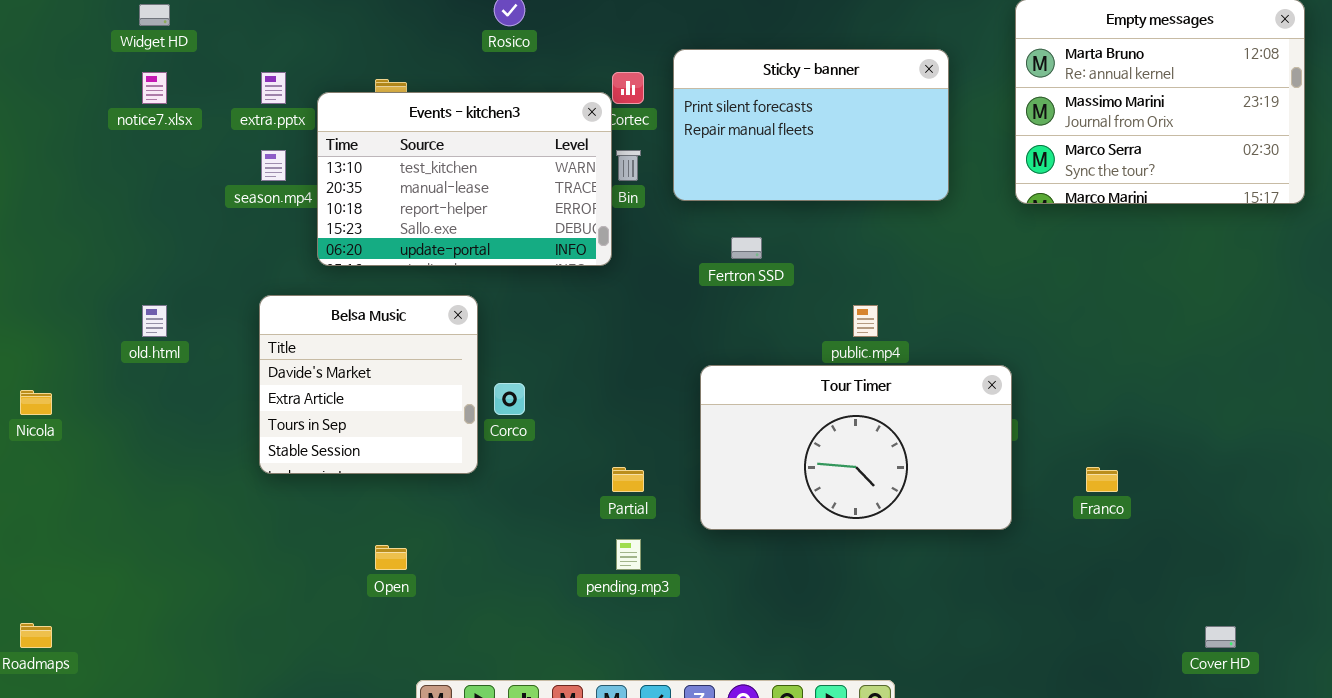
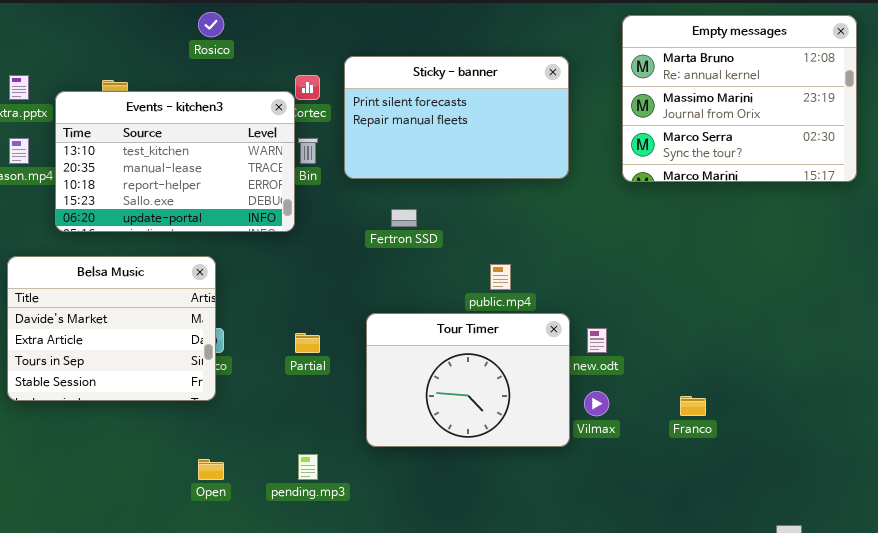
Belsa Music: [259,295,478,474] -> [7,256,216,401], resized
Tour Timer: [700,365,1012,530] -> [366,313,570,447], resized
Partial: [612,467,644,492] -> [295,333,320,353], moved
Open: [375,545,407,570] -> [198,459,224,480], moved

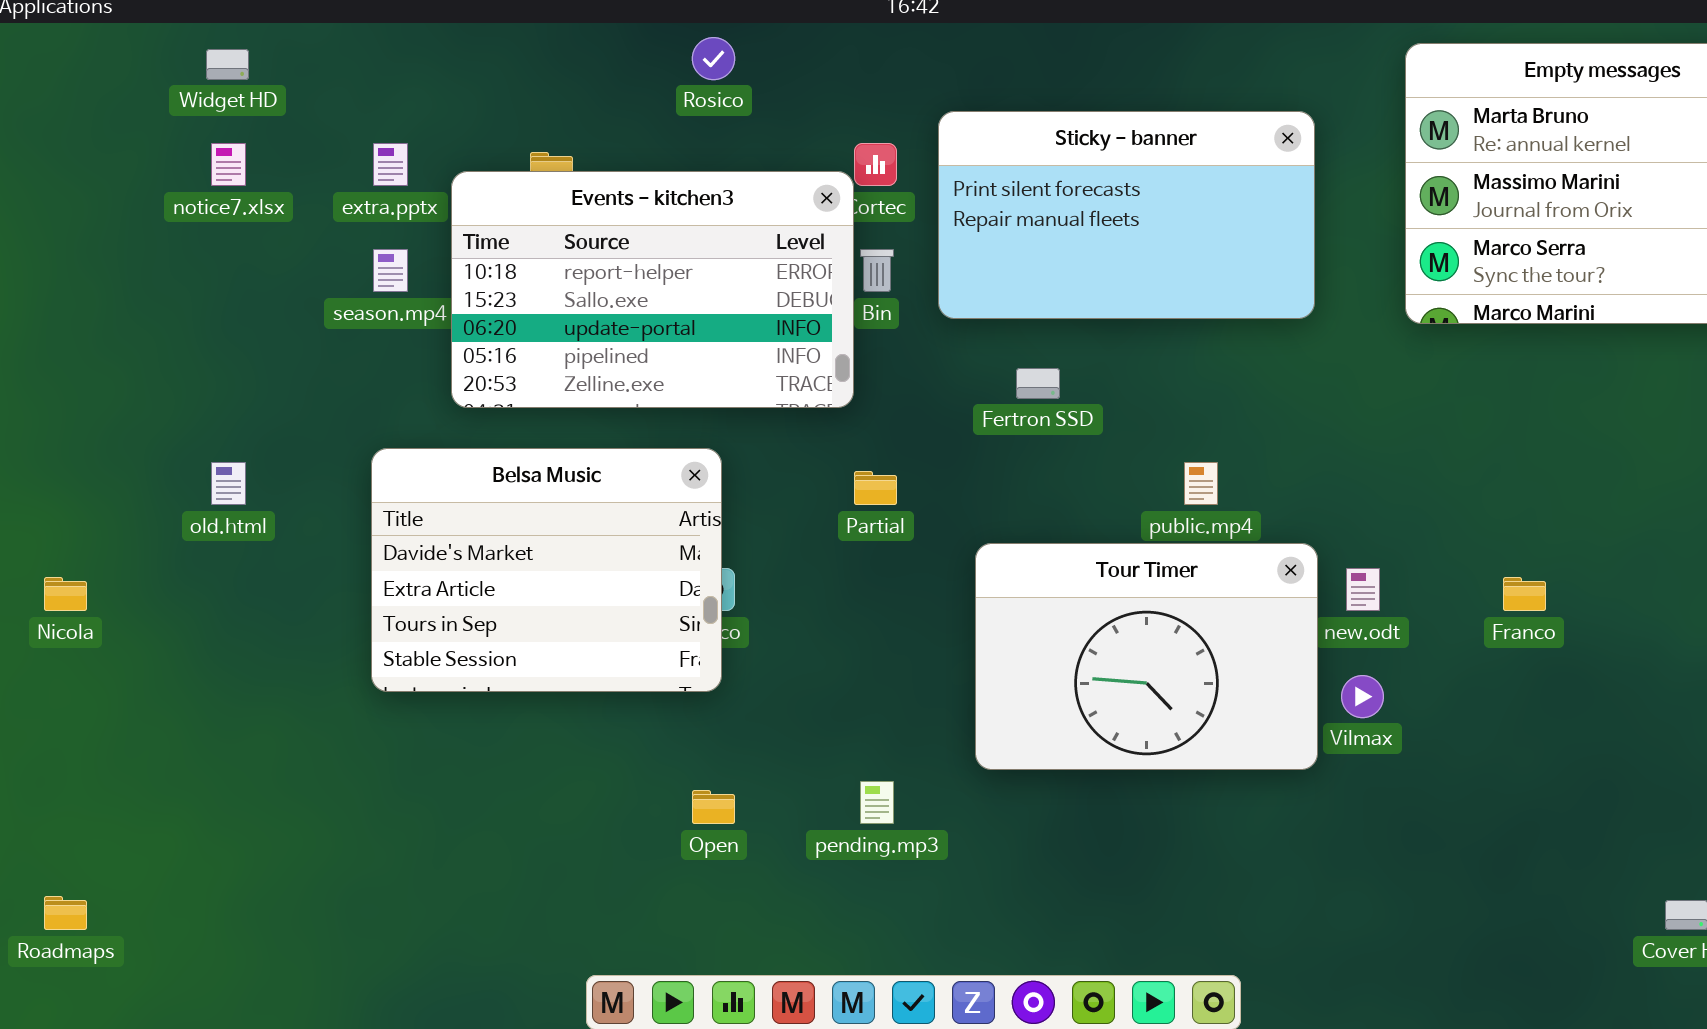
Events - kitchen3: [55,91,295,232] -> [451,171,854,408], scrolled down 2 rows
Partial: [295,333,320,353] -> [854,471,897,505], moved
Franco: [680,396,706,416] -> [1503,577,1546,611], moved

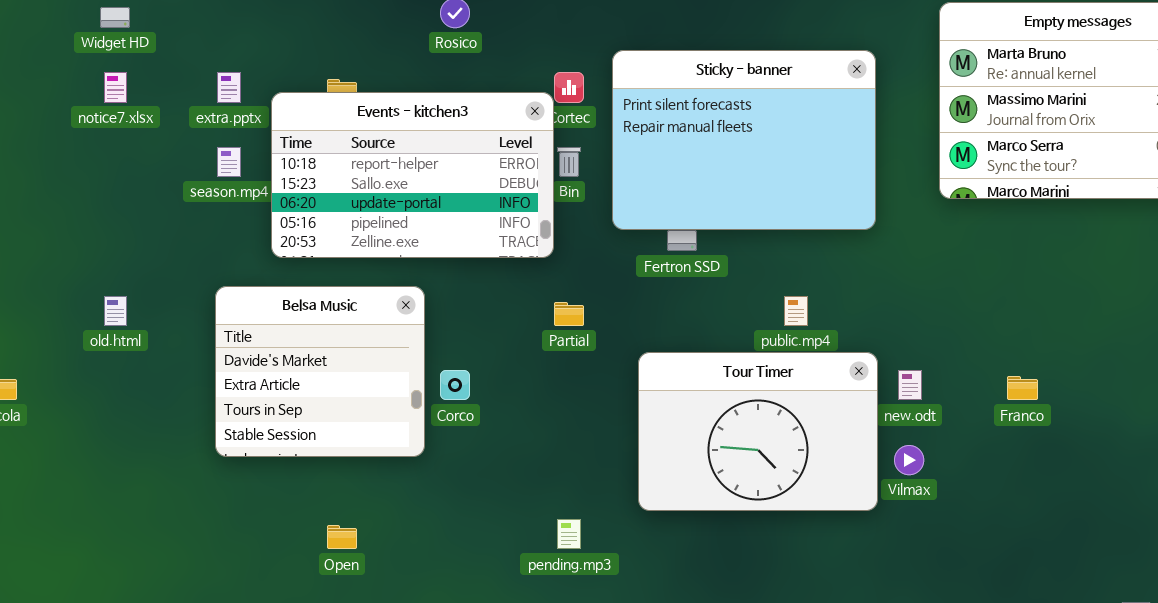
Sticky - banner: [938,111,1315,319] -> [612,50,876,230], resized
Belsa Music: [371,448,722,692] -> [215,286,425,457], resized
Open: [692,790,735,824] -> [327,525,357,549], moved

